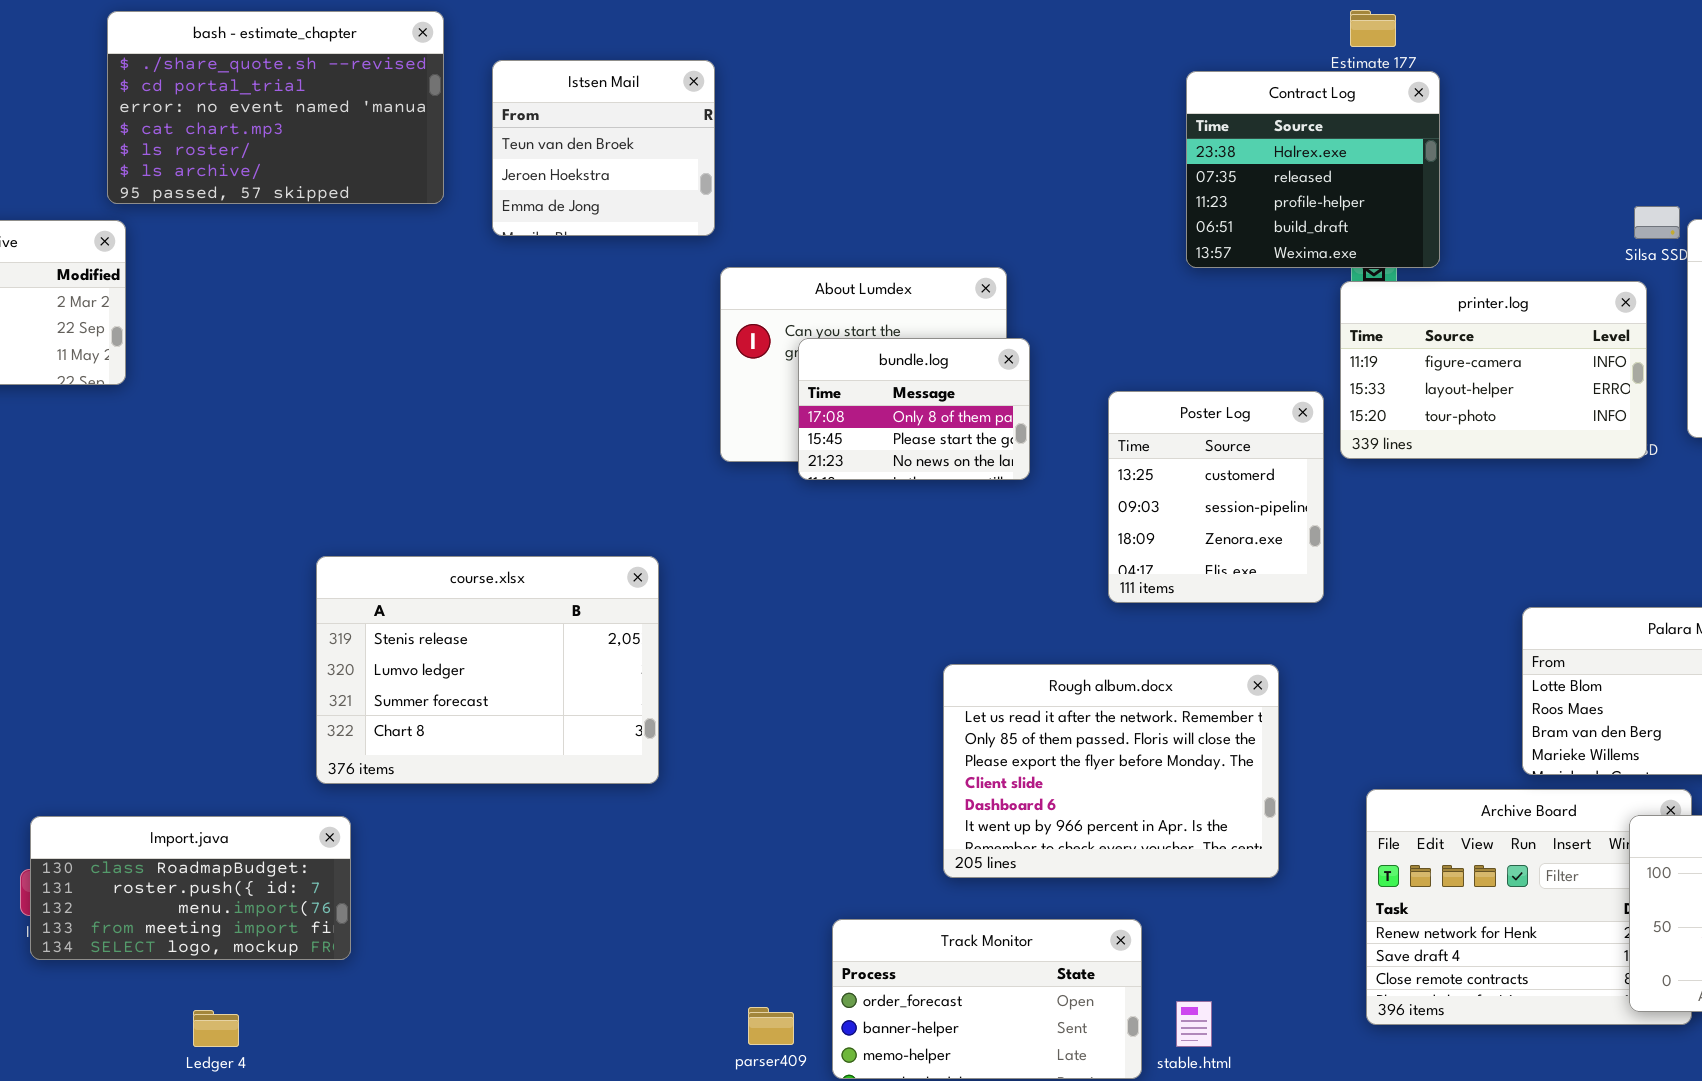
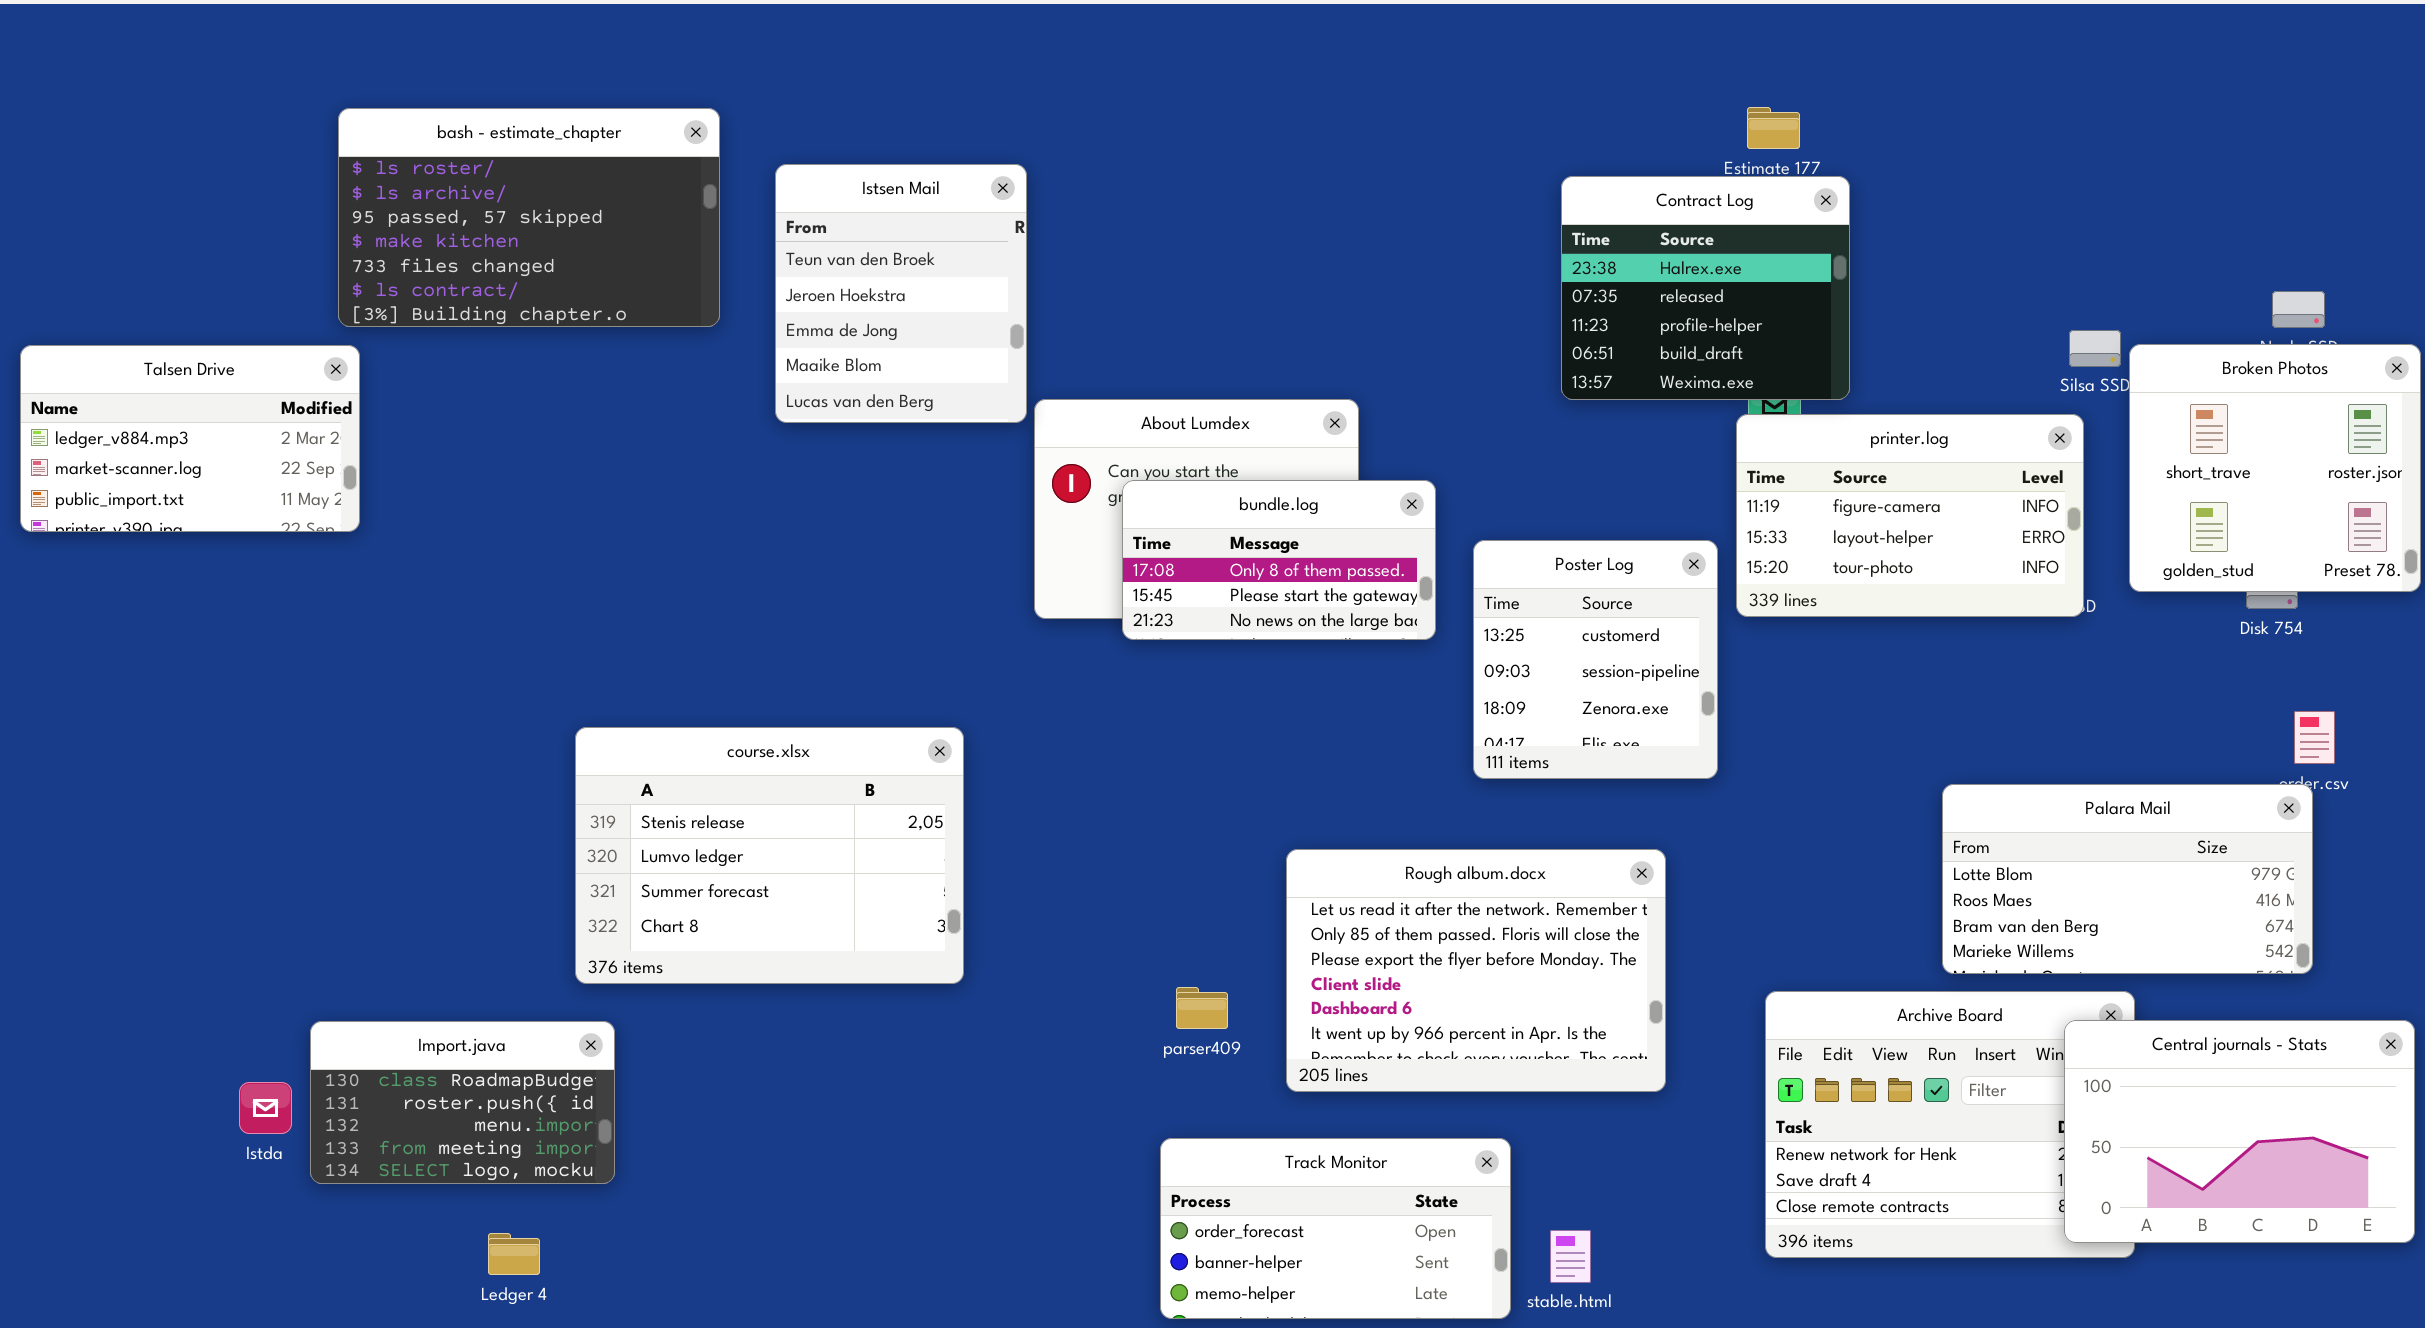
bash - estimate_chapter: [107,11,444,204] -> [338,108,720,327], scrolled down 4 rows
Istsen Mail: [492,60,715,236] -> [775,164,1027,423], resized
bundle.log: [798,338,1030,480] -> [1122,480,1436,640], resized
Import.java: [30,816,351,960] -> [310,1021,615,1184], resized
parser409: [748,1007,794,1045] -> [1176,987,1228,1029], moved
Ledger 4: [193,1010,239,1047] -> [488,1233,540,1275], moved

